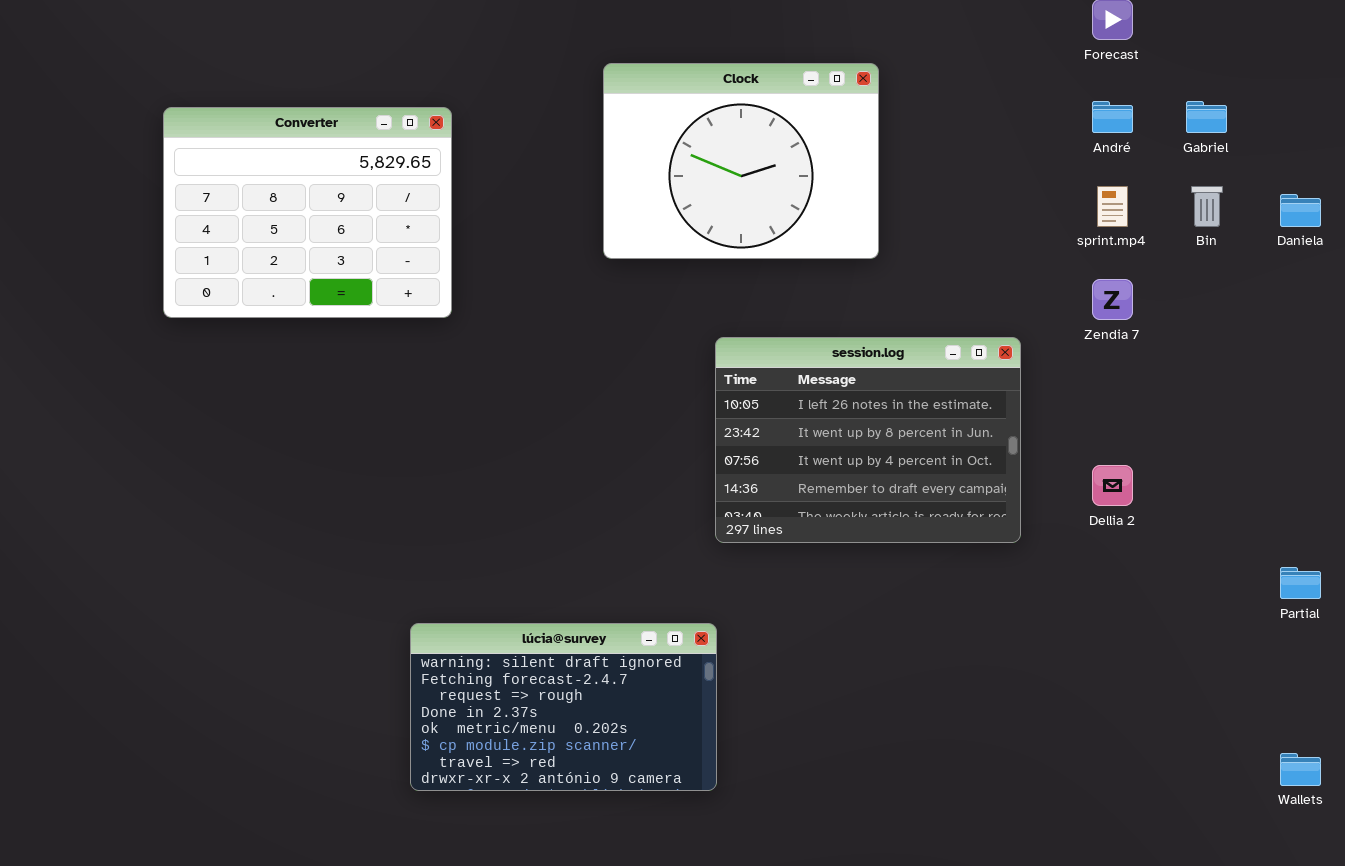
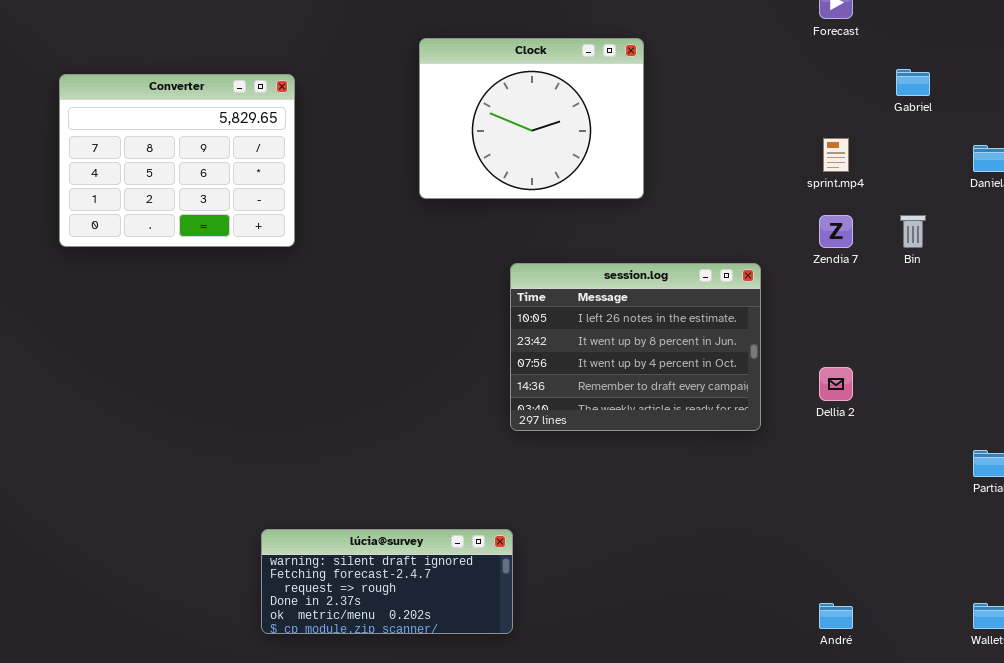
André: [1092,101,1133,133] -> [819,603,853,629], moved
Bin: [1191,186,1223,227] -> [900,215,926,248], moved
lúcia@survey: [410,623,717,791] -> [261,529,513,634], resized

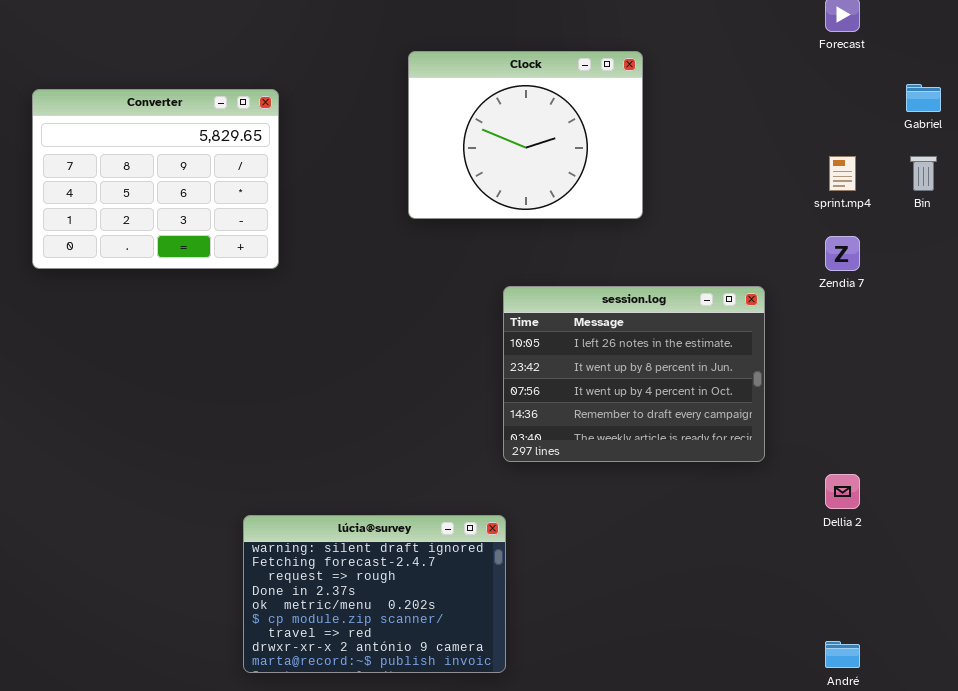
Bin: [900,215,926,248] -> [910,156,937,191], moved
Dellia 2: [819,367,853,401] -> [825,474,860,509], moved
lúcia@survey: [261,529,513,634] -> [243,515,506,673], resized

